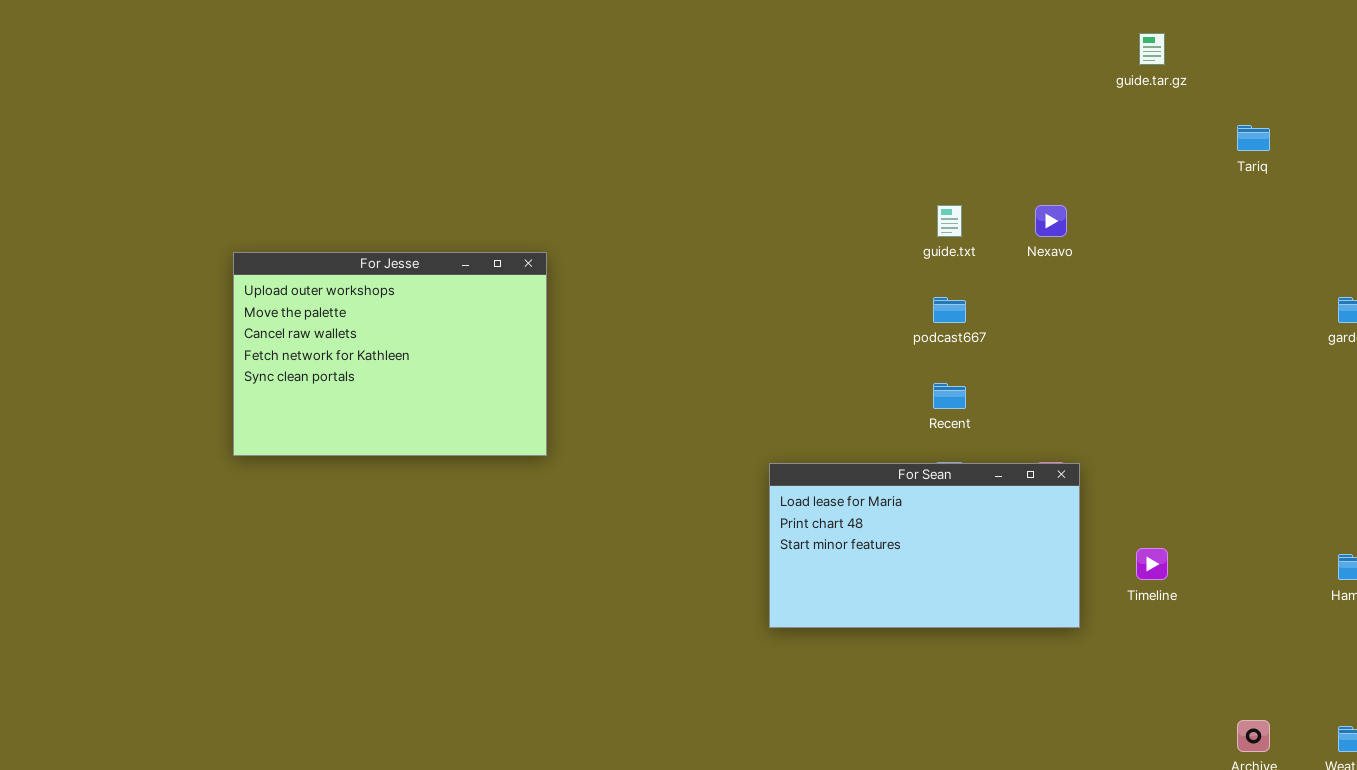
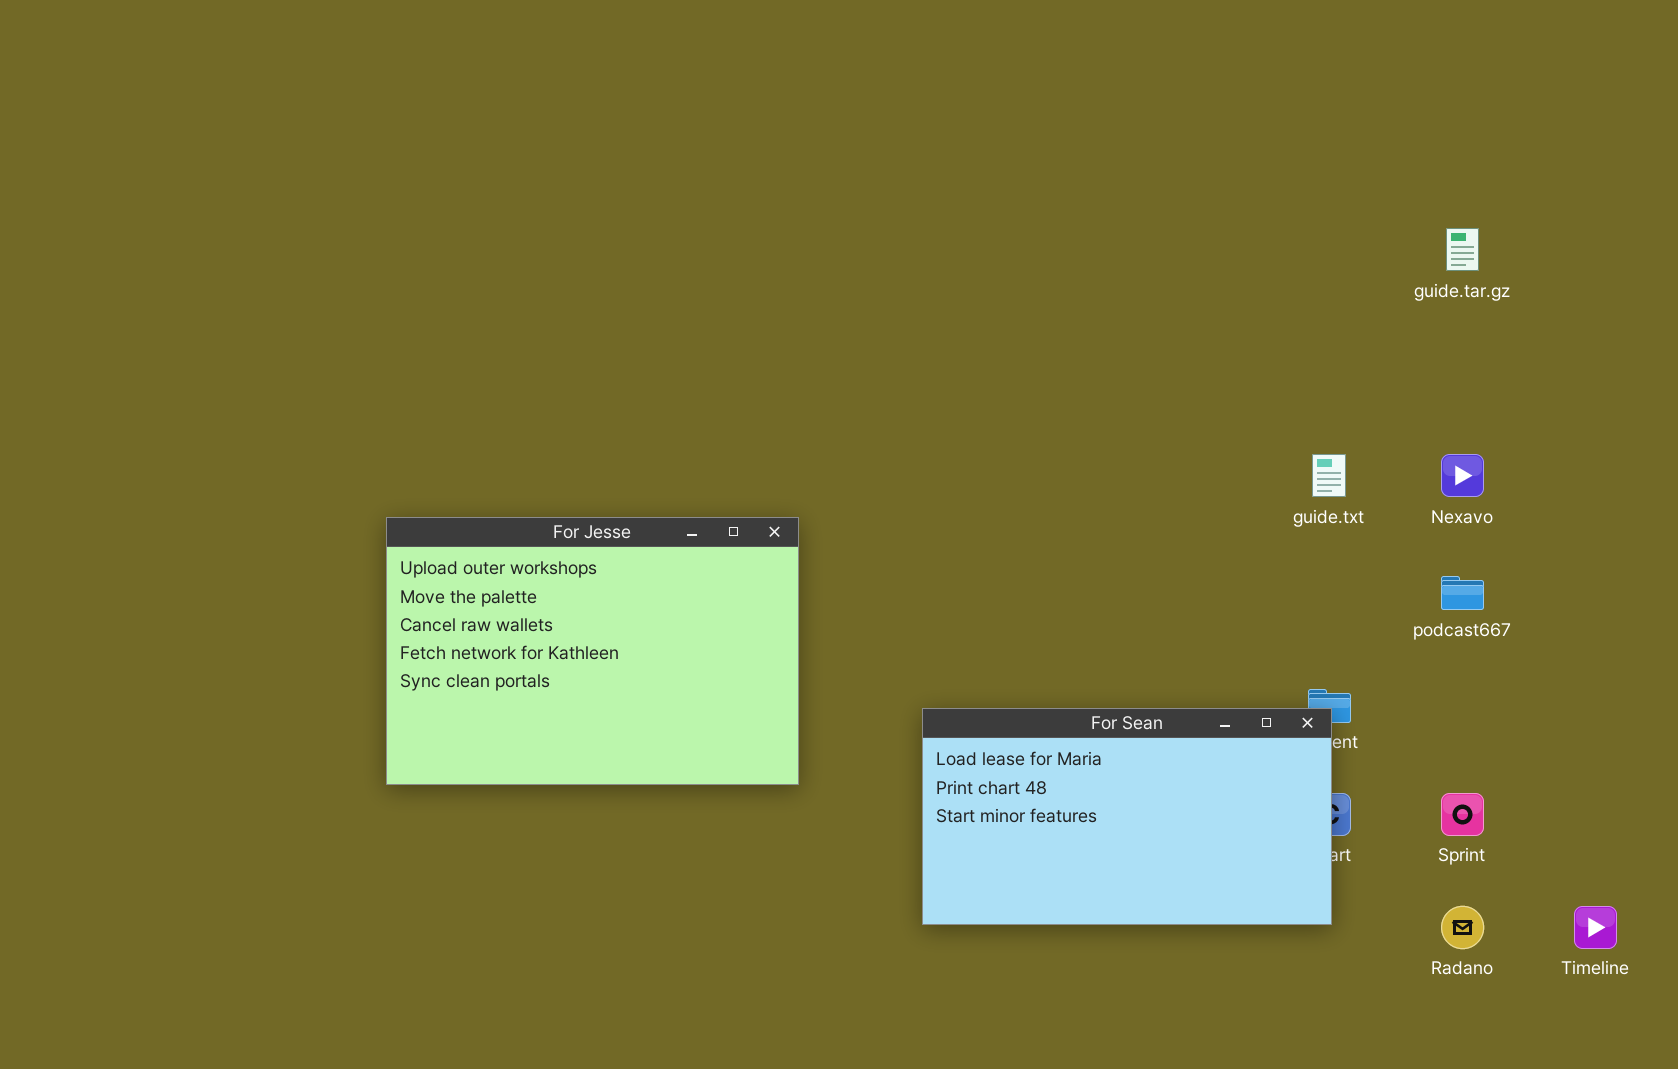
guide.tar.gz: [1139,33,1165,65] -> [1446,228,1479,271], moved
podcast667: [933,297,966,323] -> [1441,576,1484,610], moved
For Sean: [769,463,1080,628] -> [922,708,1332,925], moved

